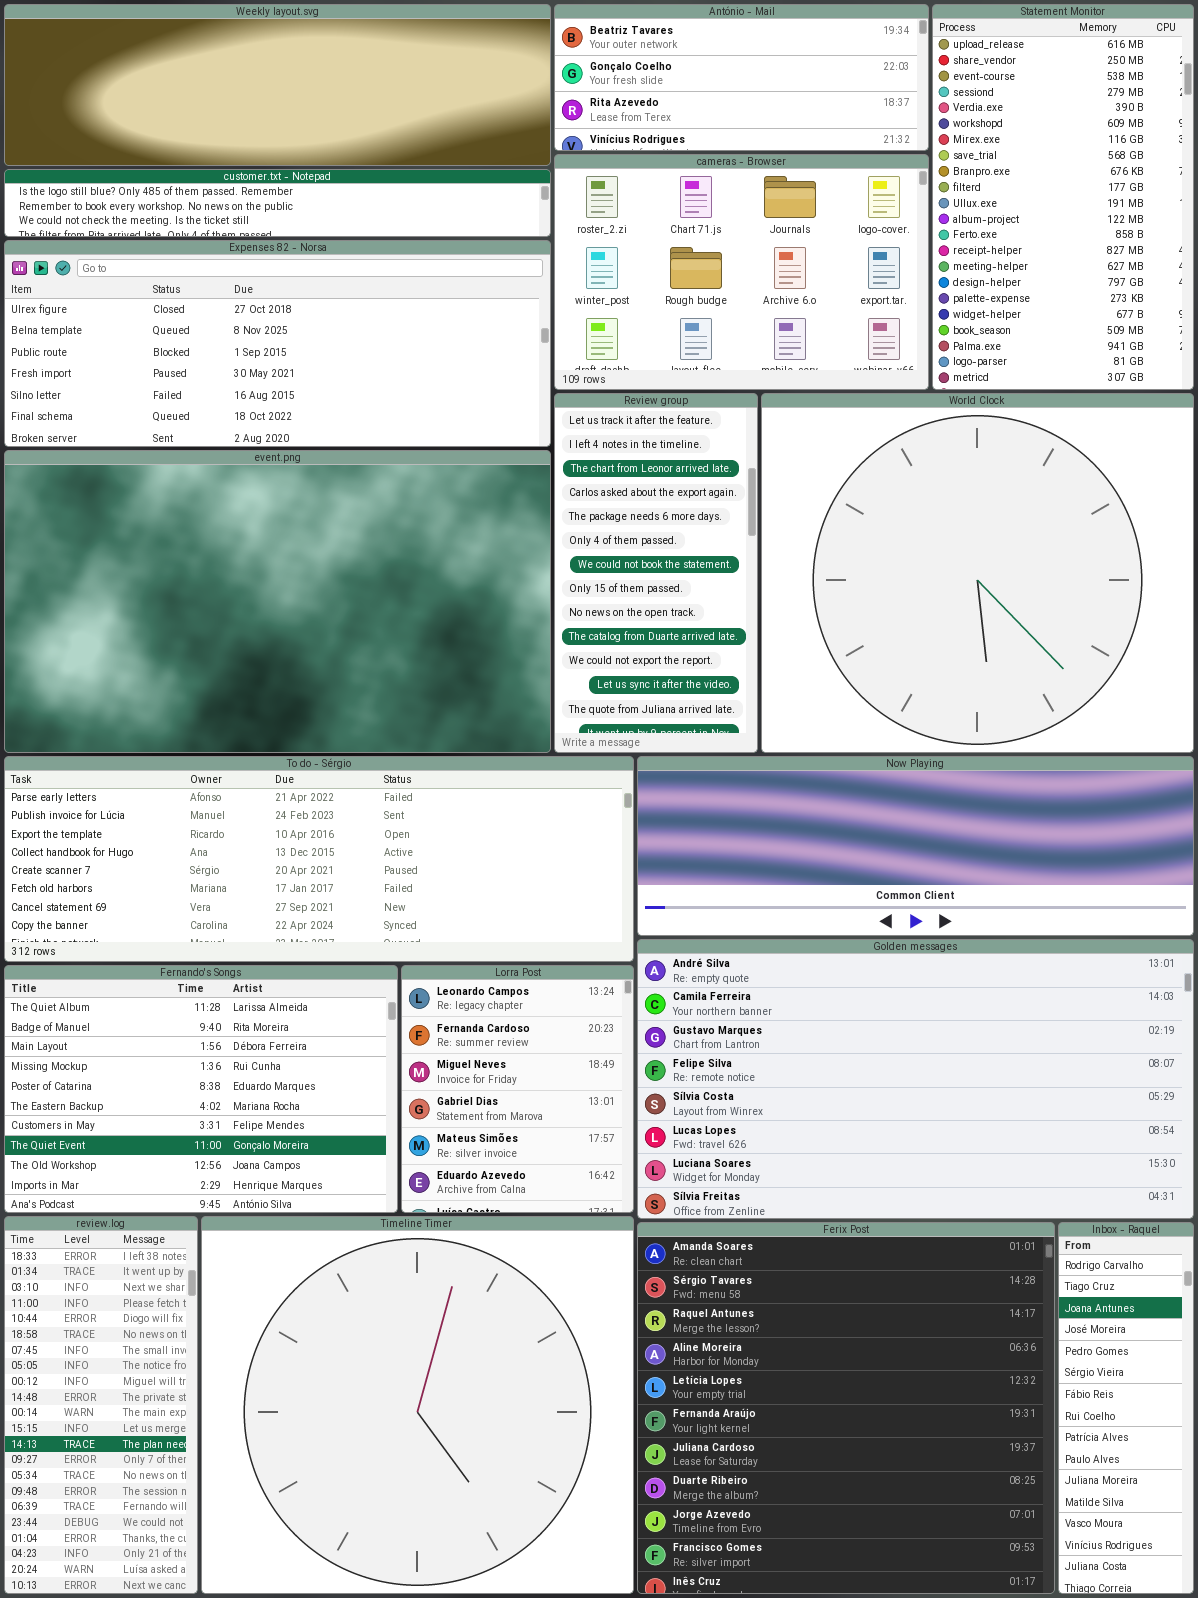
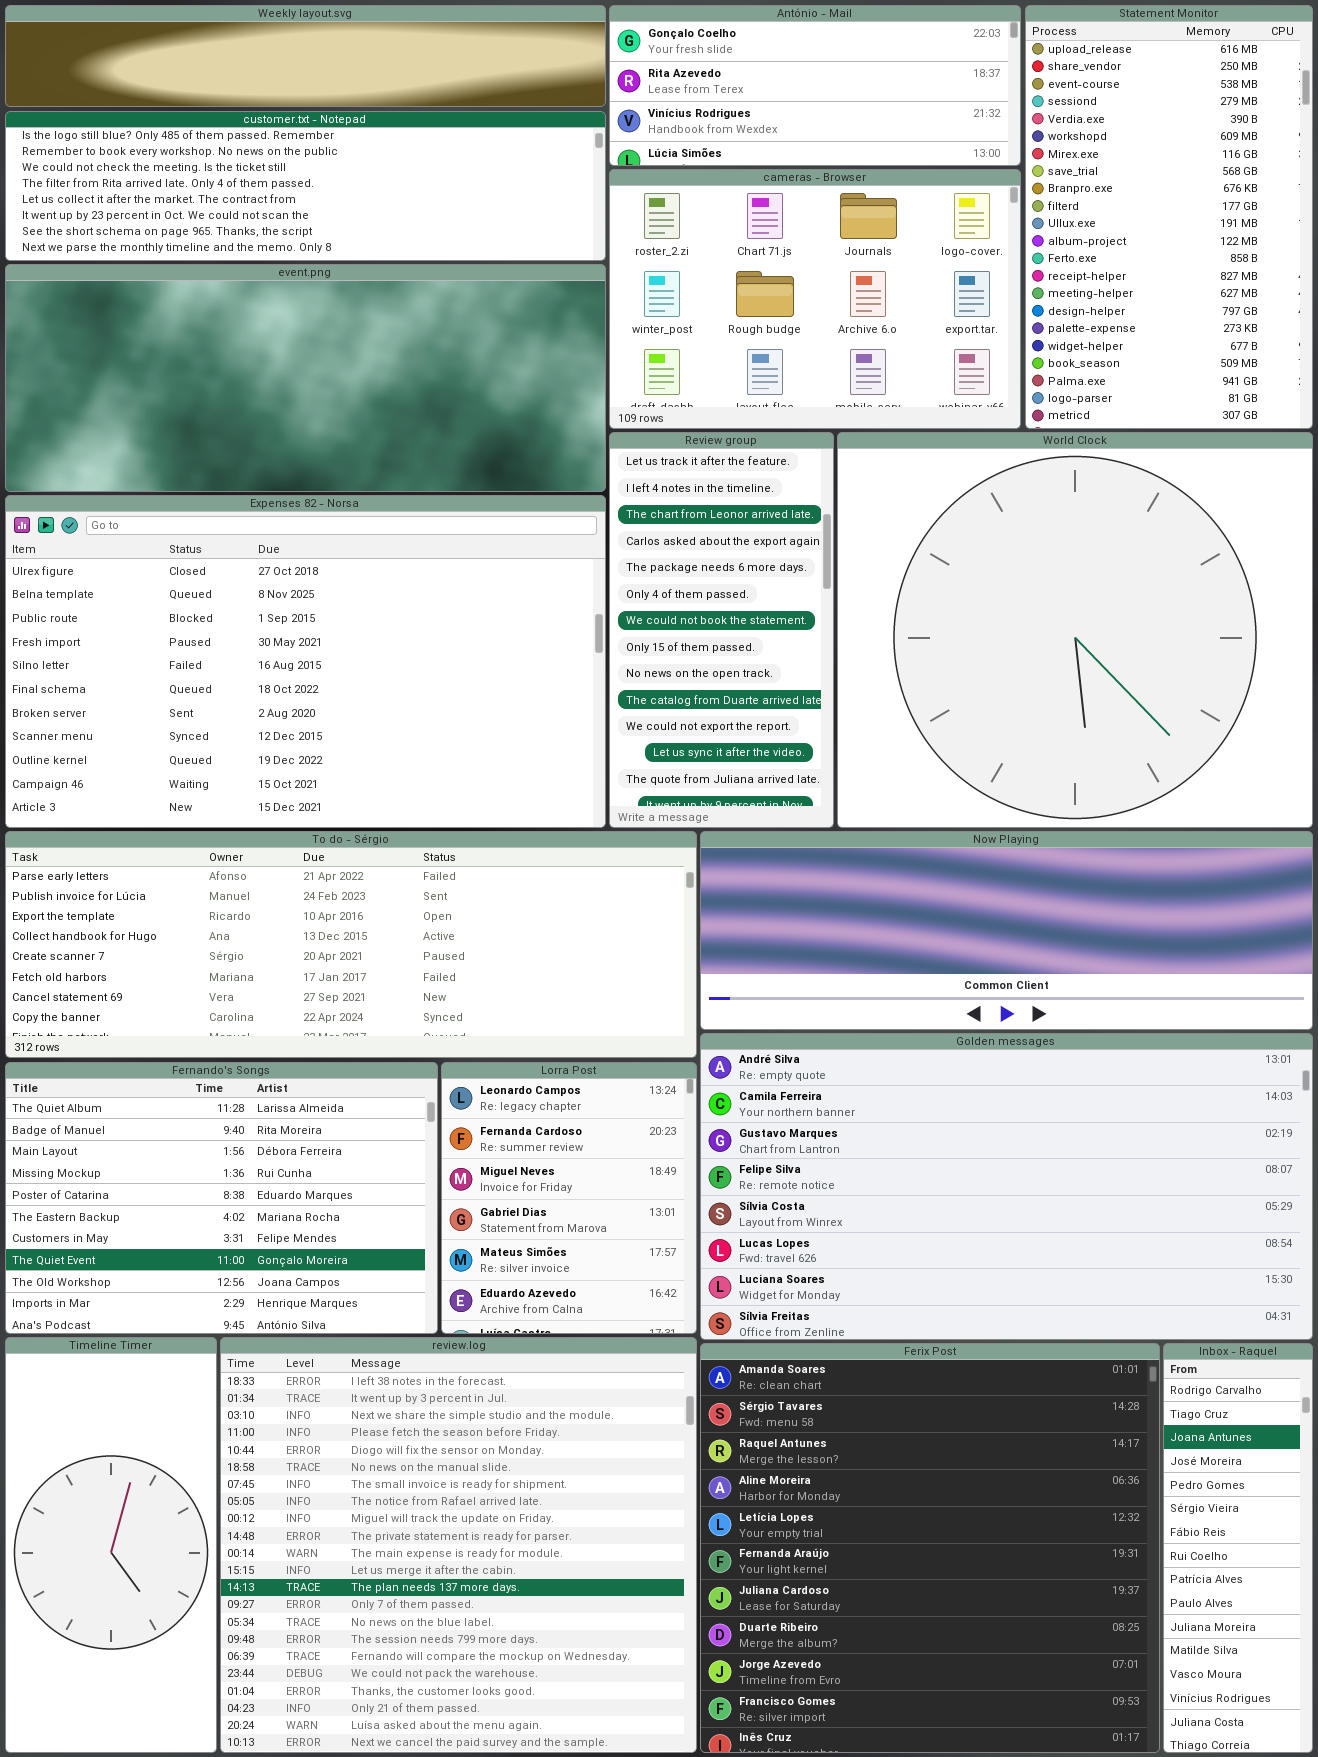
Weekly layout.svg: [4,4,551,166] -> [5,5,606,107], resized
António - Mail: [554,4,929,151] -> [609,5,1021,166], scrolled down 1 row
customer.txt - Notepad: [4,169,551,237] -> [5,111,606,261], resized
Expenses 82 - Norsa: [4,240,551,447] -> [5,495,606,828], moved, resized
event.png: [4,450,551,753] -> [5,264,606,492], moved, resized
review.log: [4,1216,198,1594] -> [220,1337,697,1753], moved, resized
Timeline Timer: [201,1216,634,1594] -> [5,1337,217,1753], moved, resized

